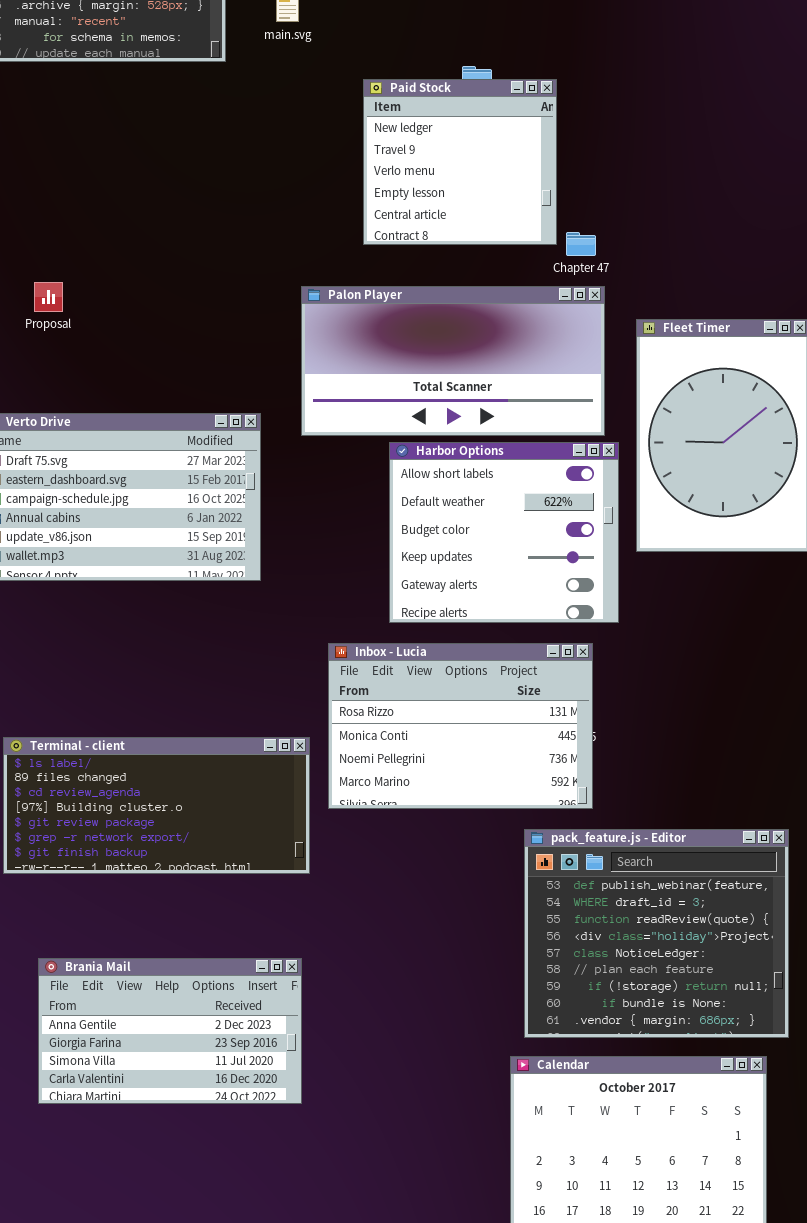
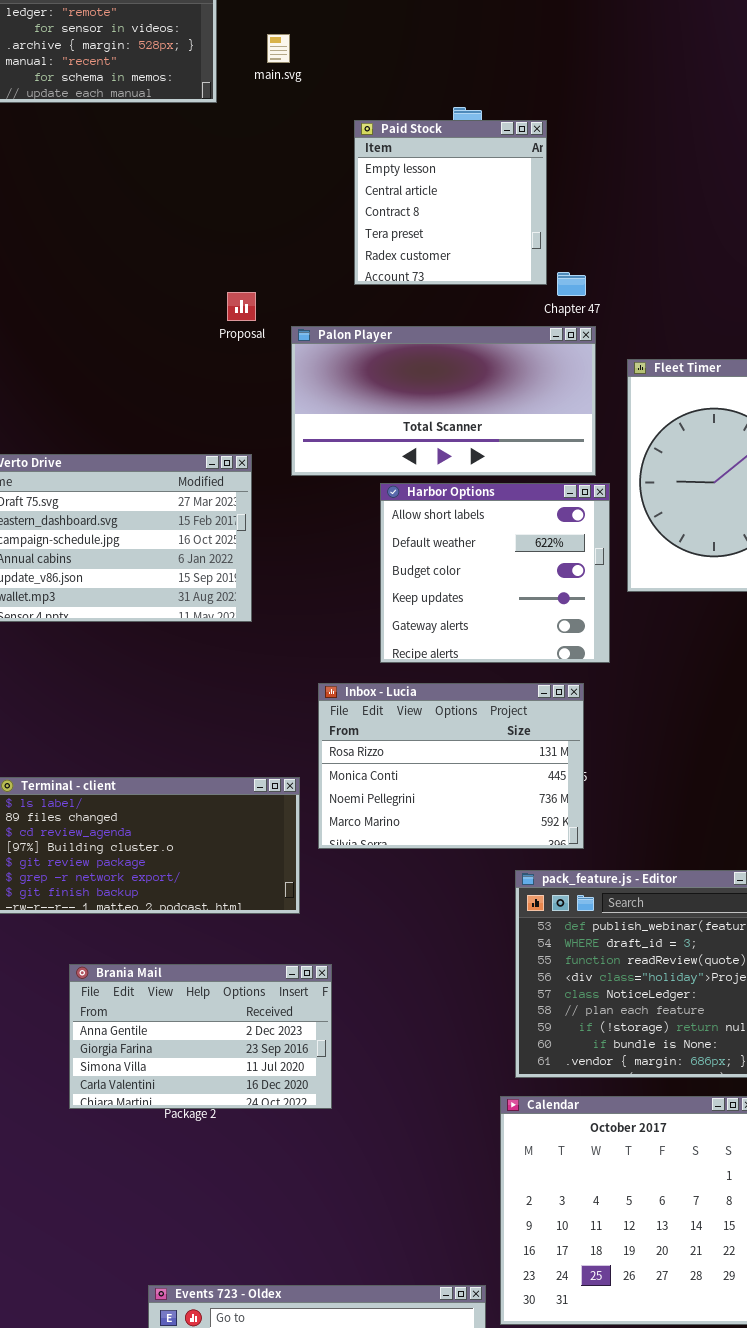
Paid Stock: [363,79,557,245] -> [354,120,547,285], scrolled down 3 rows
Proposal: [34,282,63,312] -> [227,292,256,321], moved
Brania Mail: [38,958,302,1104] -> [69,964,332,1109], moved

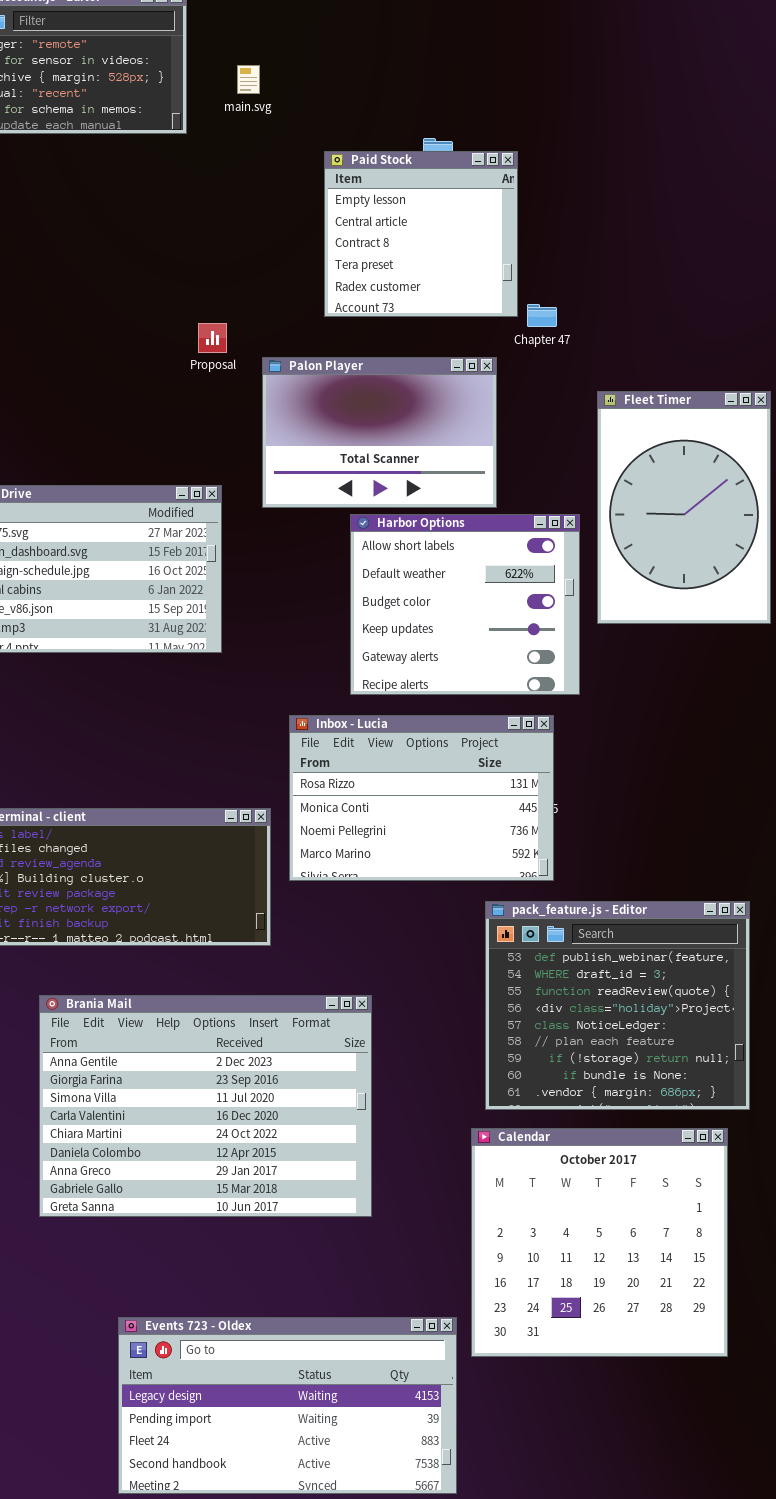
Palon Player: [291,326,596,476] -> [262,357,497,508], resized
Brania Mail: [69,964,332,1109] -> [39,995,372,1217], resized

